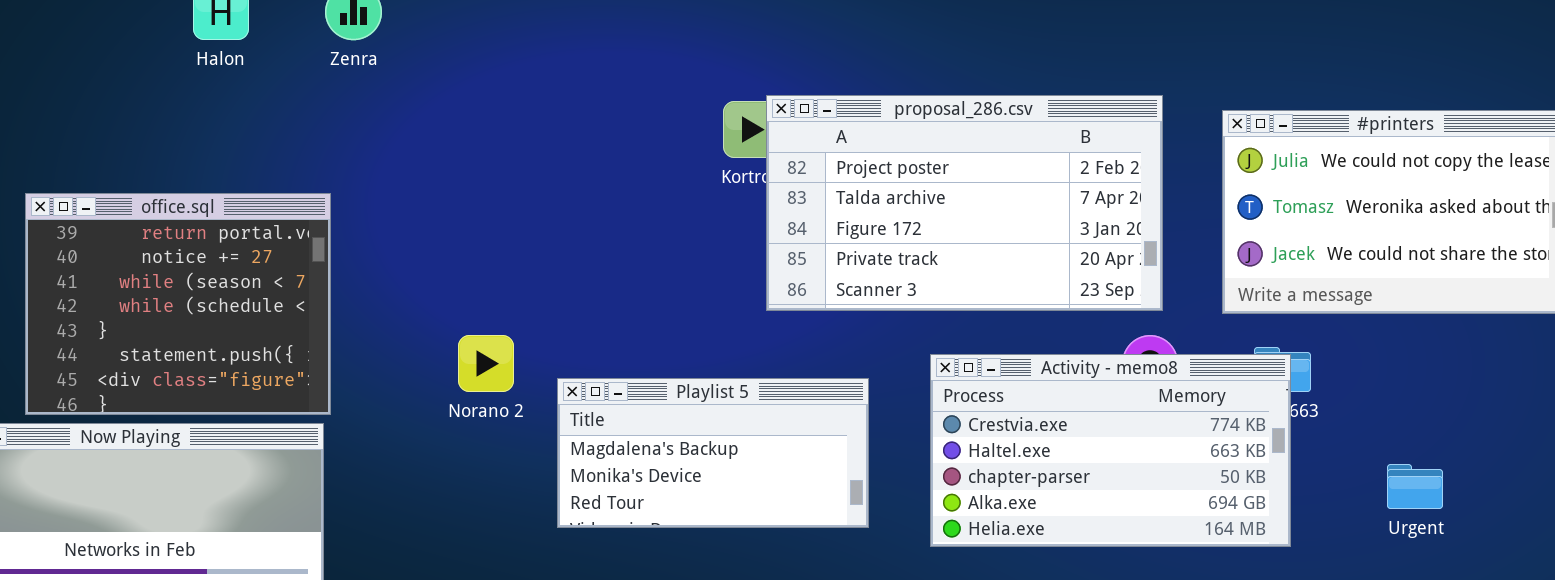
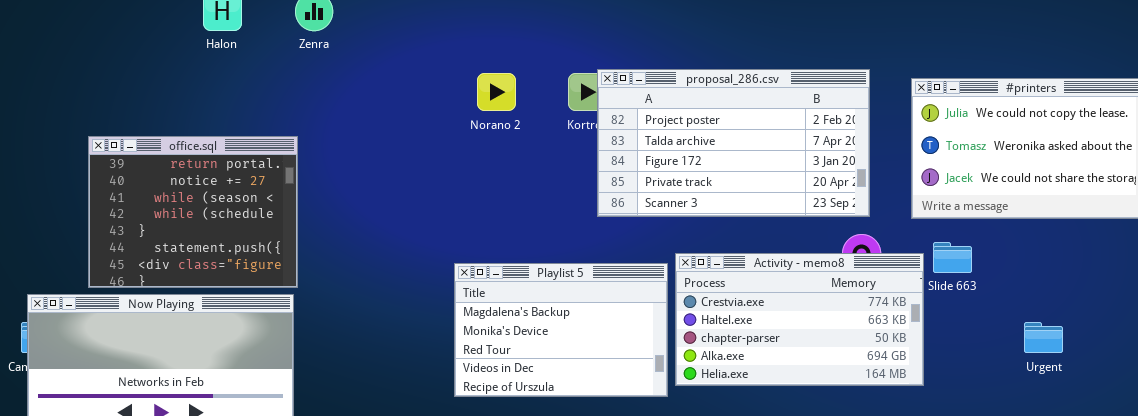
Norano 2: [458,335,514,392] -> [477,73,516,111], moved
Activity - memo8: [930,354,1291,547] -> [675,253,924,386], moved
Playlist 5: [557,378,869,528] -> [454,263,668,397], resized

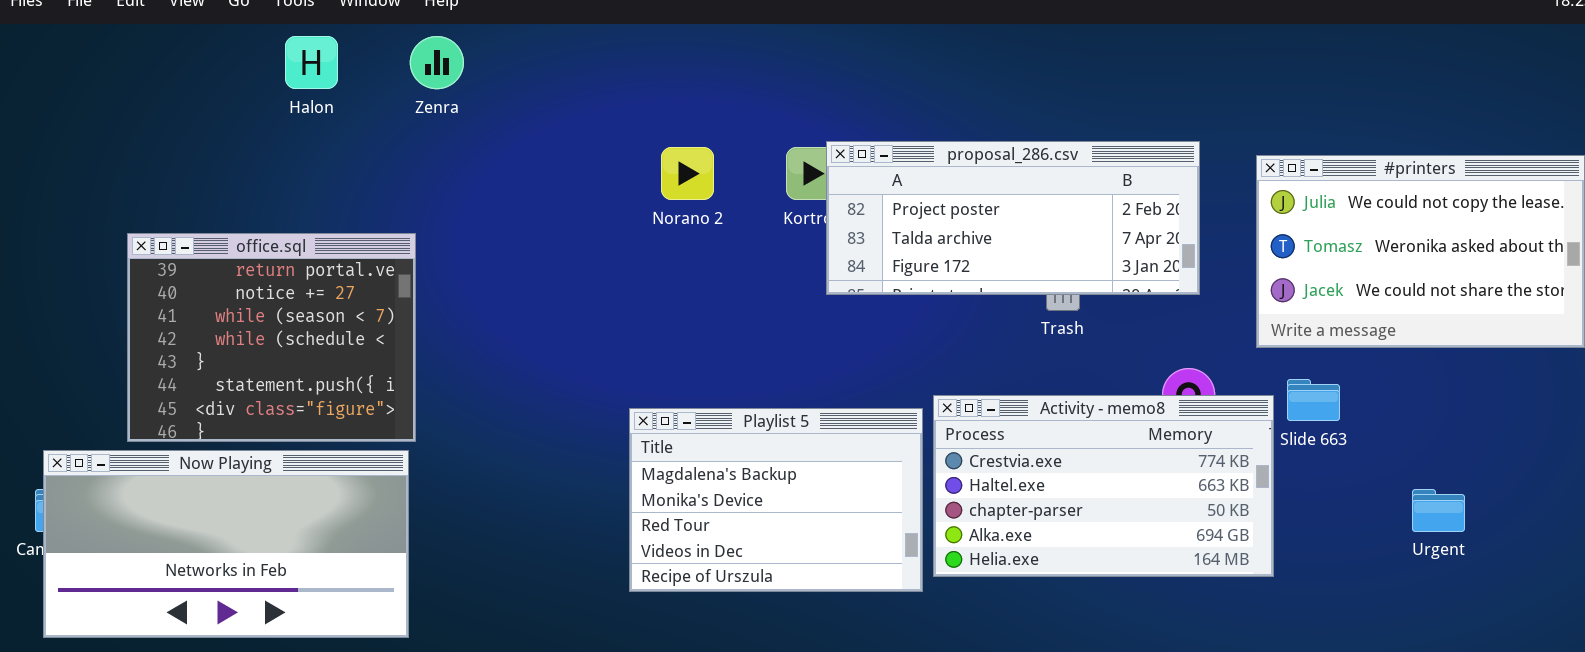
proposal_286.csv: [597,69,870,217] -> [826,141,1200,295], resized

